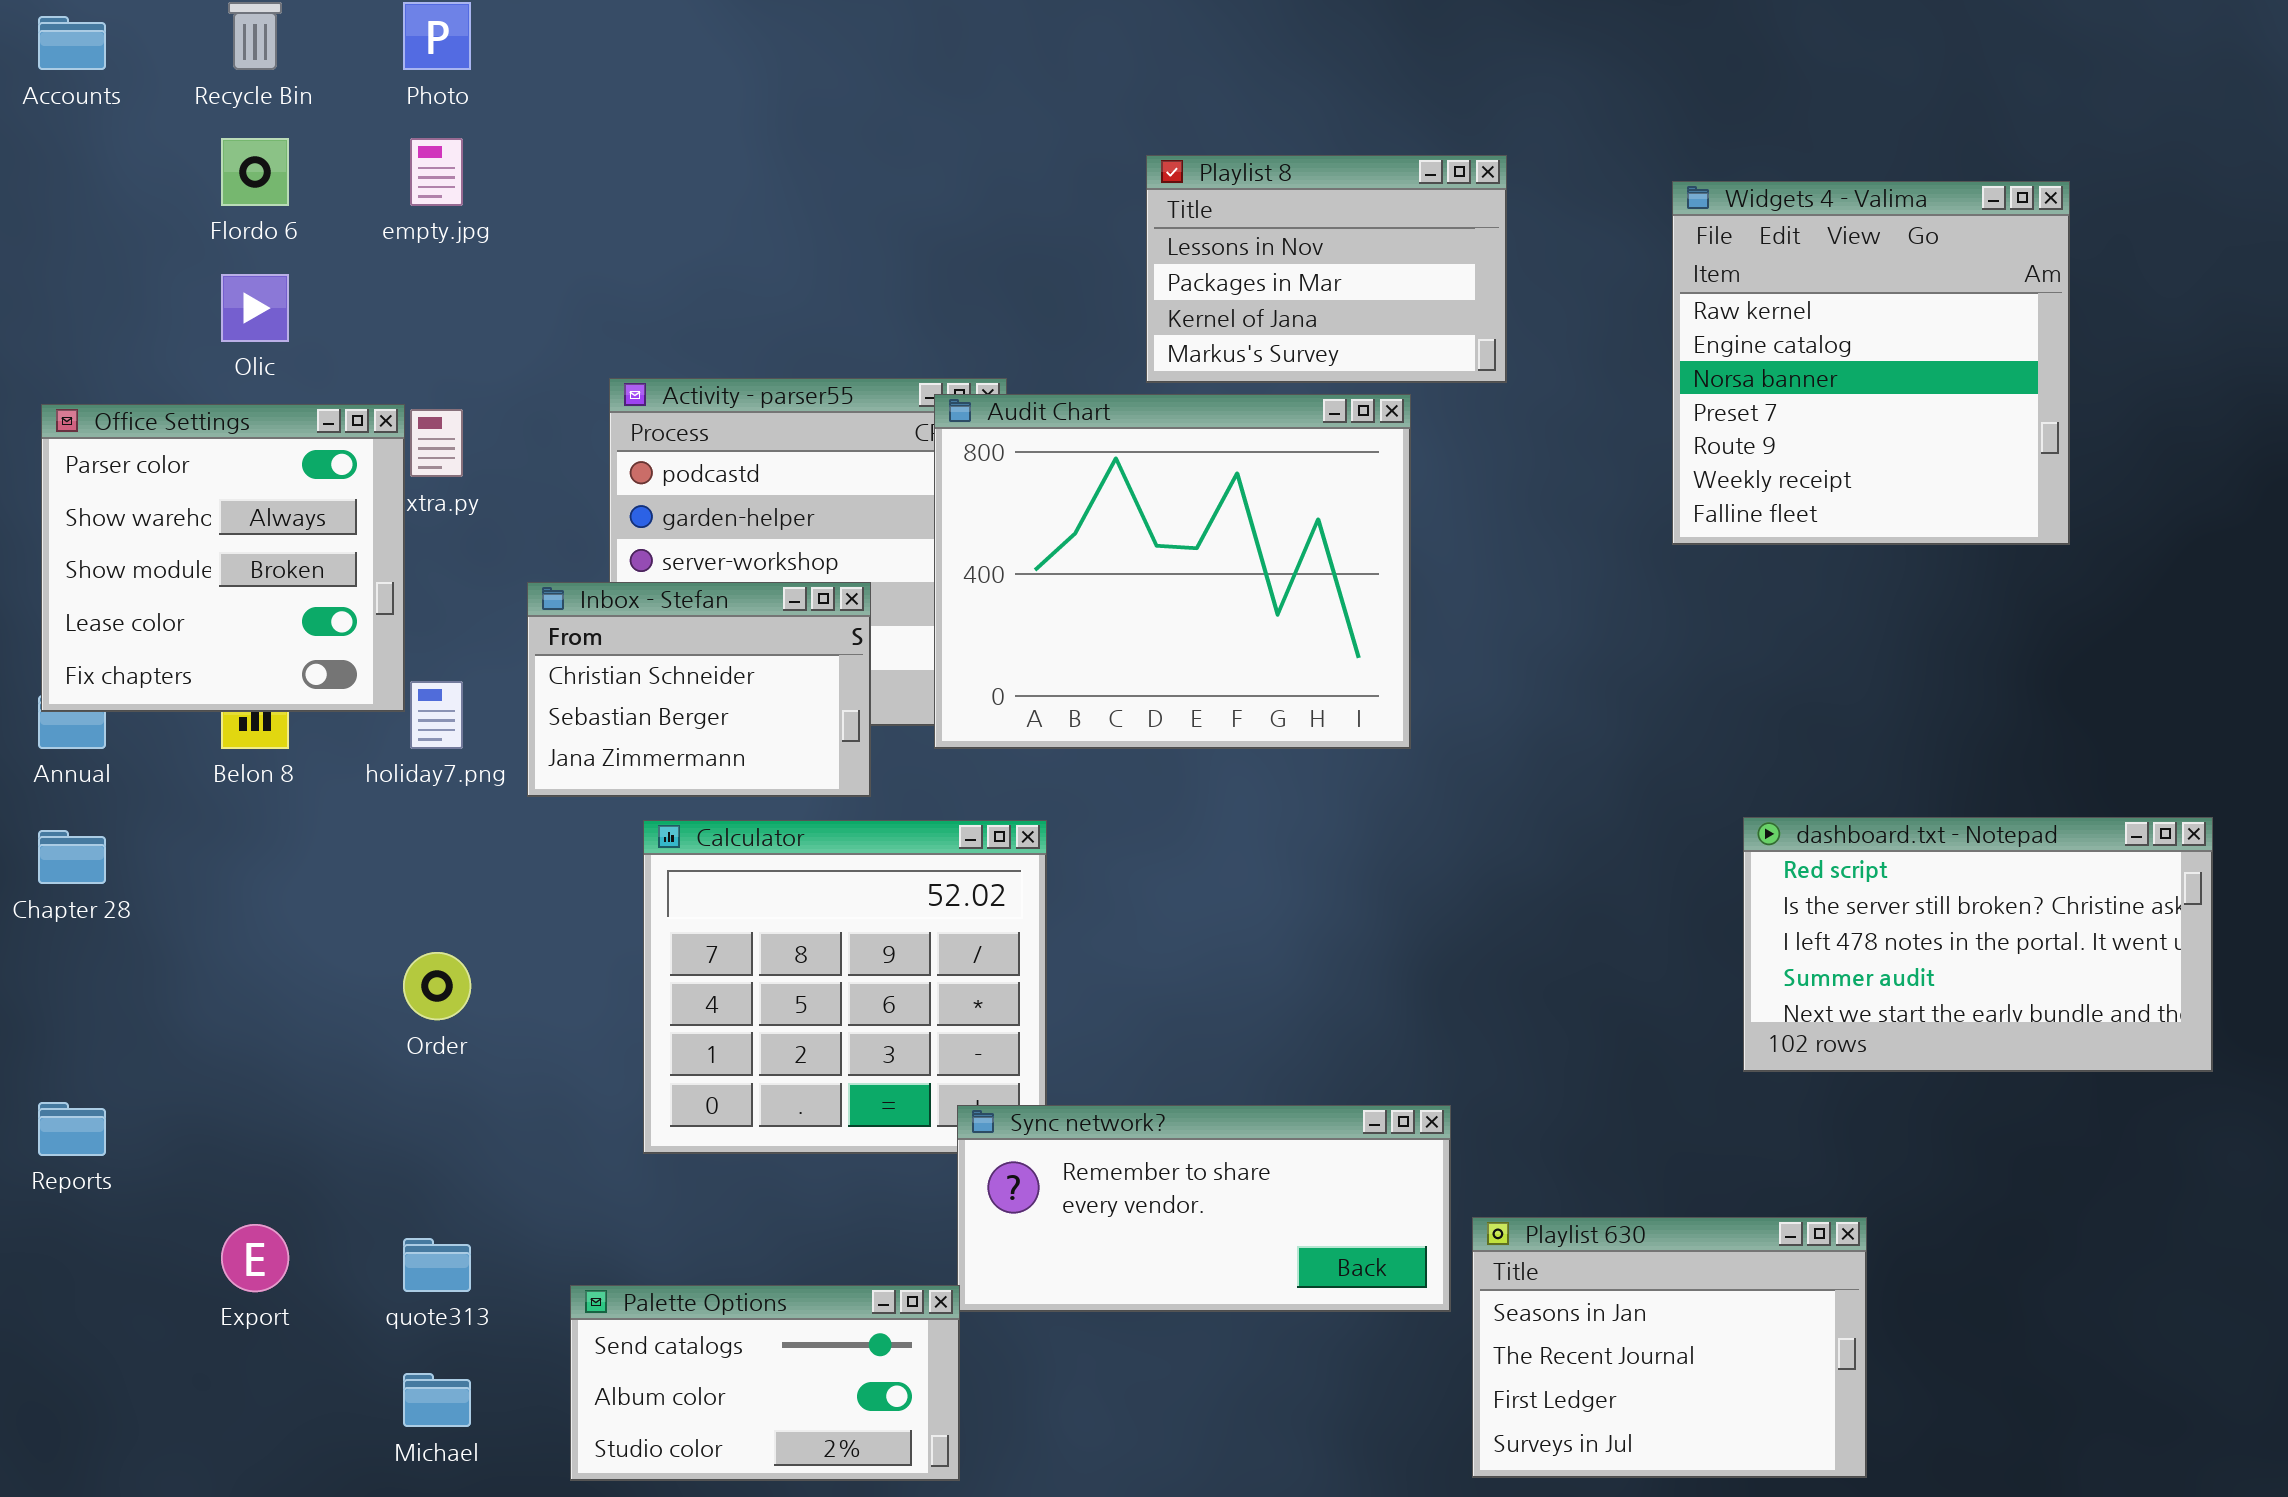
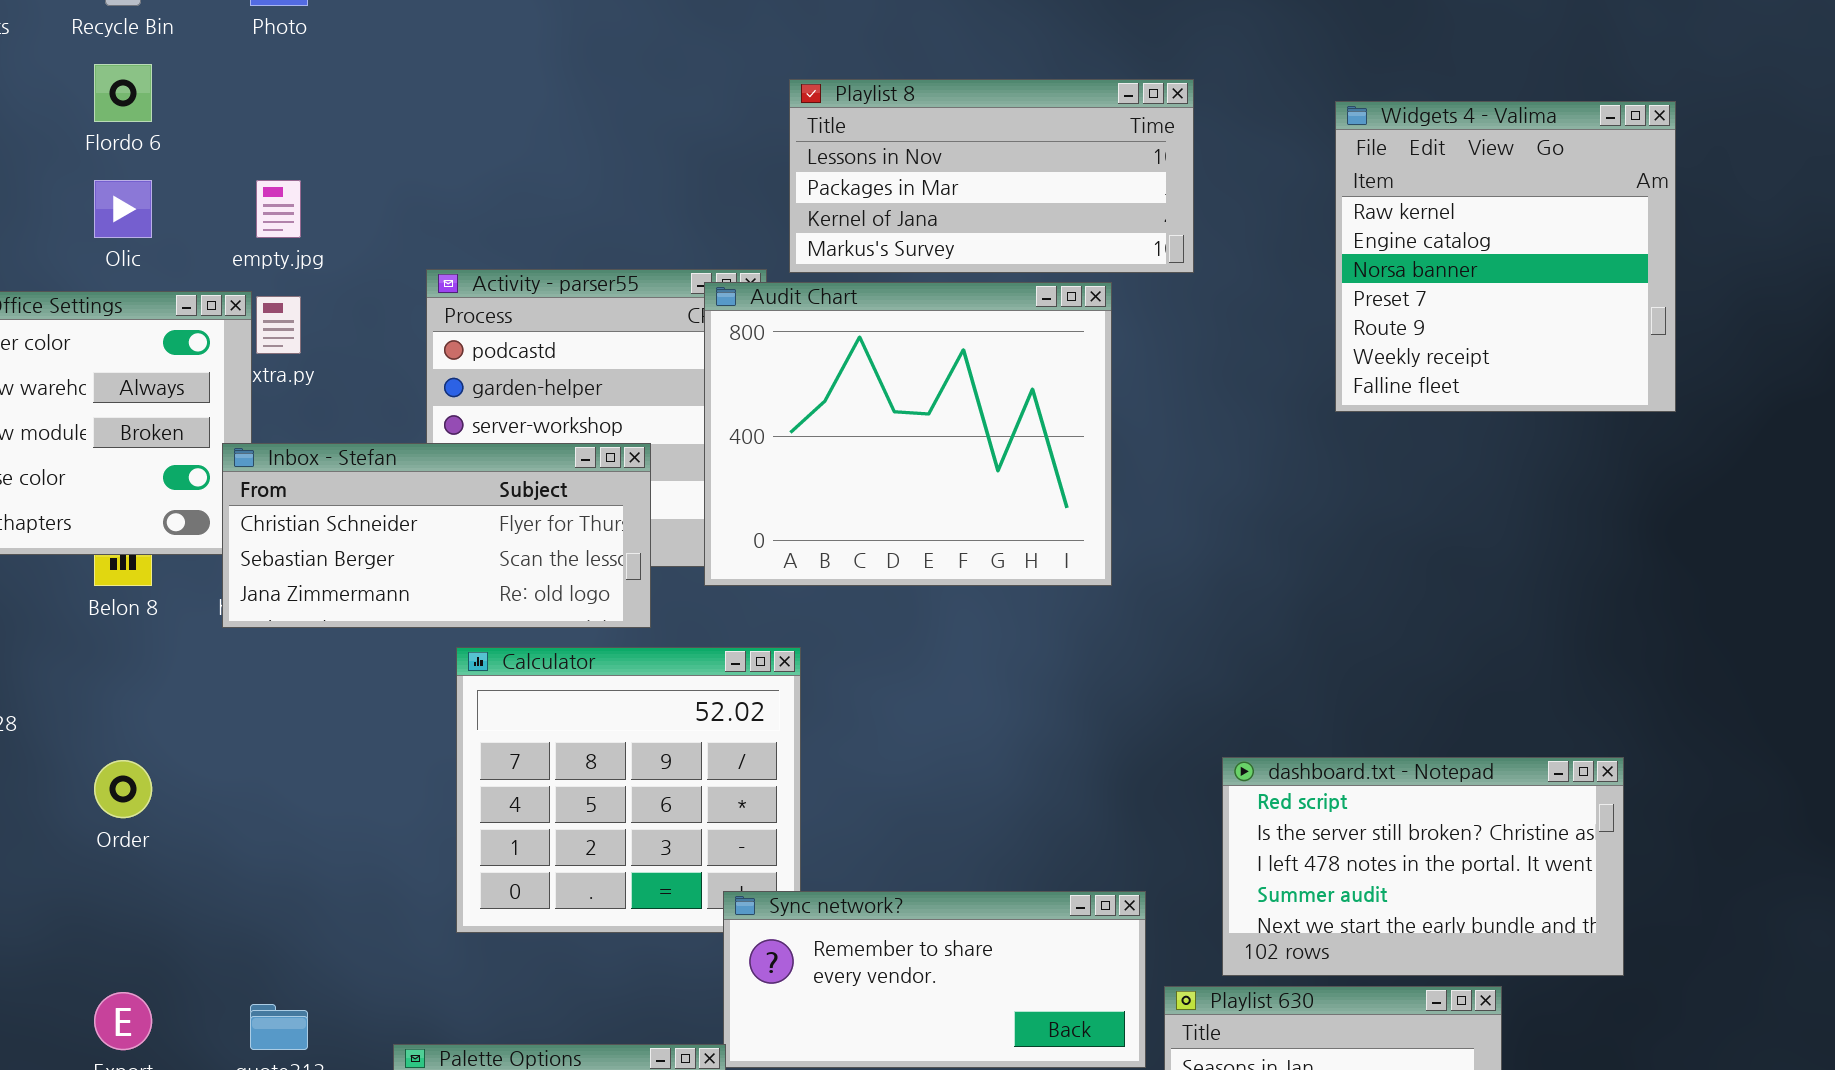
empty.jpg: [410,138,463,206] -> [256,180,301,238], moved
Playlist 8: [1146,155,1507,383] -> [789,79,1194,273], resized
Inbox - Stefan: [527,582,871,797] -> [222,443,651,628], resized
dashboard.txt - Notepad: [1743,817,2213,1072] -> [1222,757,1624,976], moved
Order: [403,952,471,1020] -> [94,760,152,818], moved

